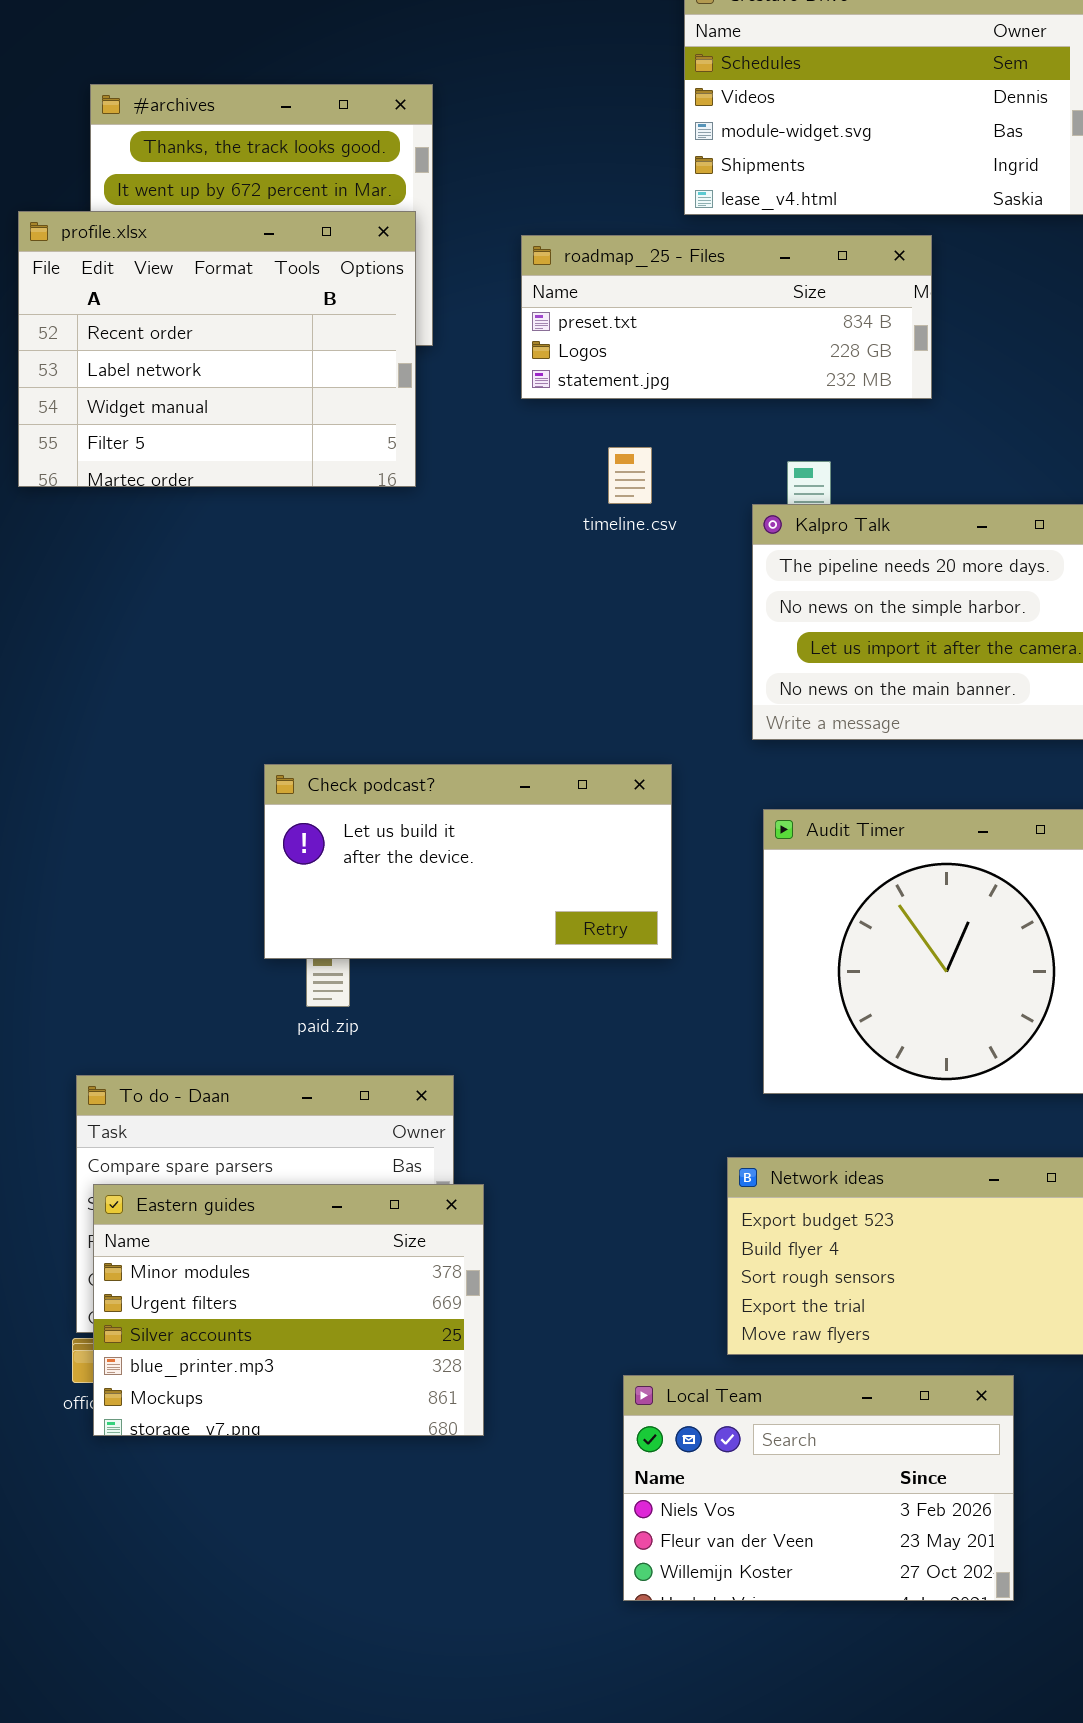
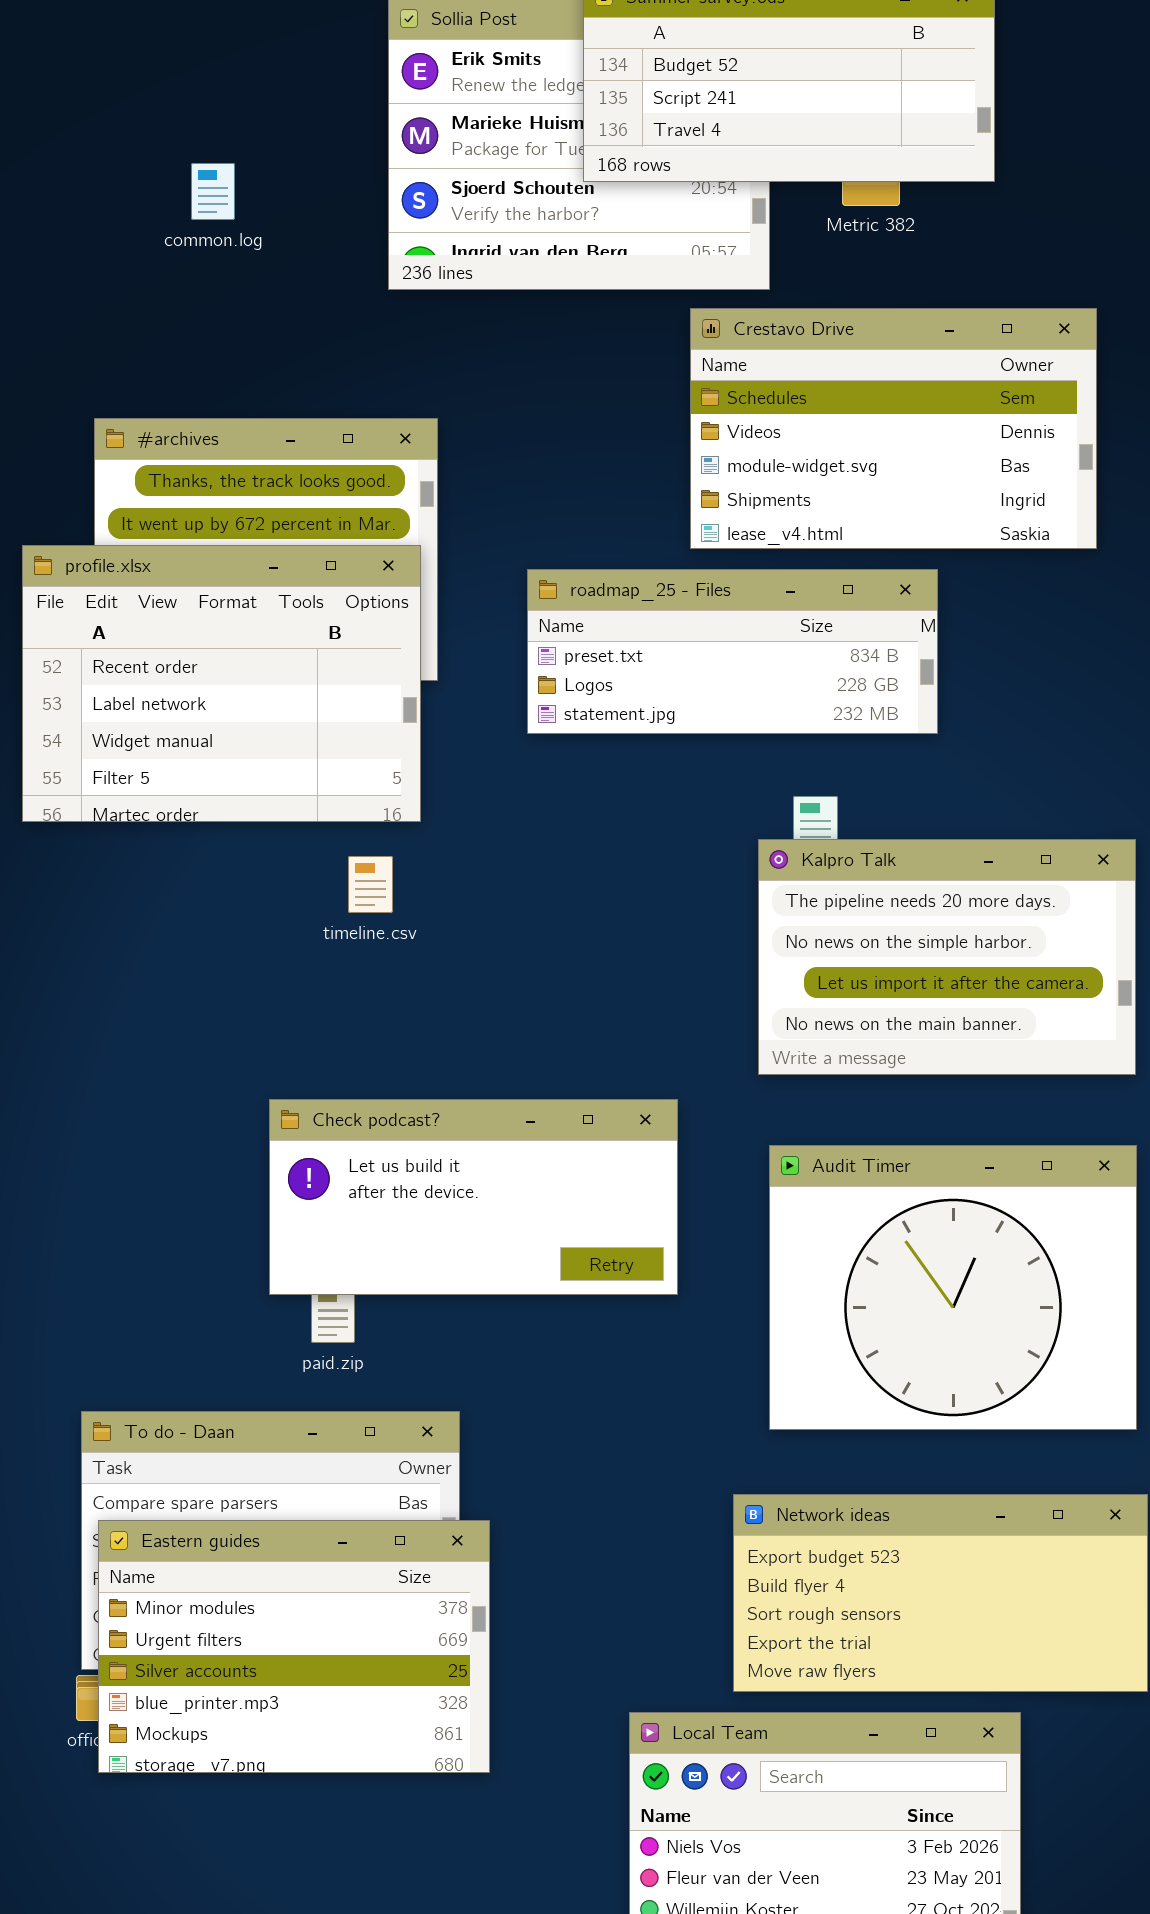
timeline.csv: [608,447,652,504] -> [348,856,393,913], moved

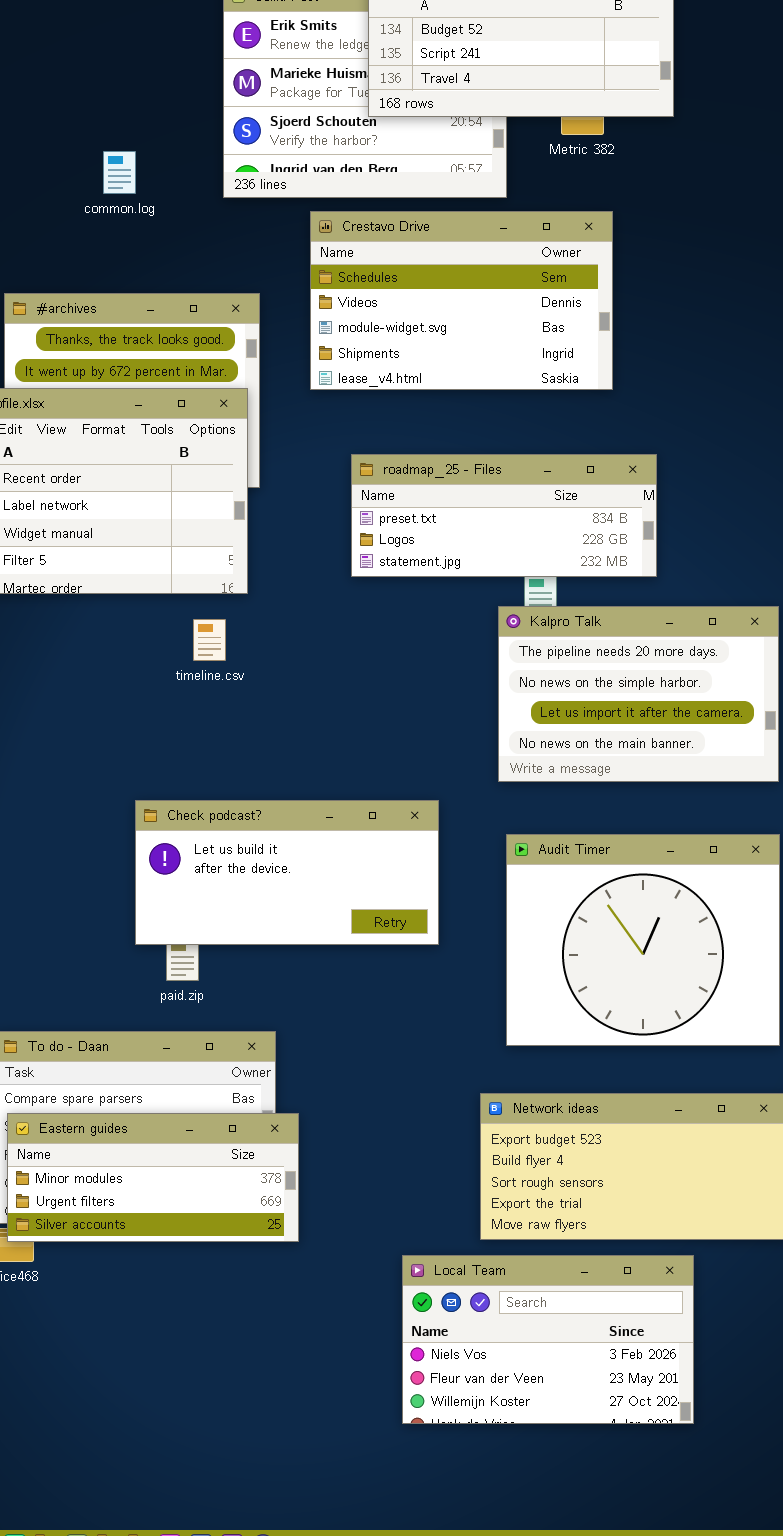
common.log: [191,163,235,220] -> [103,151,136,194], moved
Crestavo Drive: [690,308,1097,549] -> [310,211,613,390], moved
roadmap_25 - Files: [527,569,938,734] -> [351,454,657,577], moved
Eastern guides: [98,1520,490,1773] -> [7,1113,299,1242], resized

